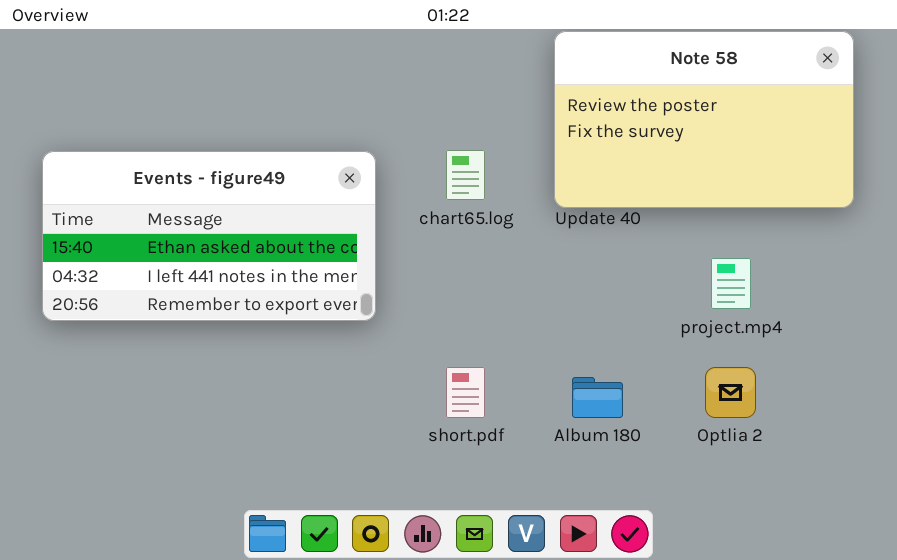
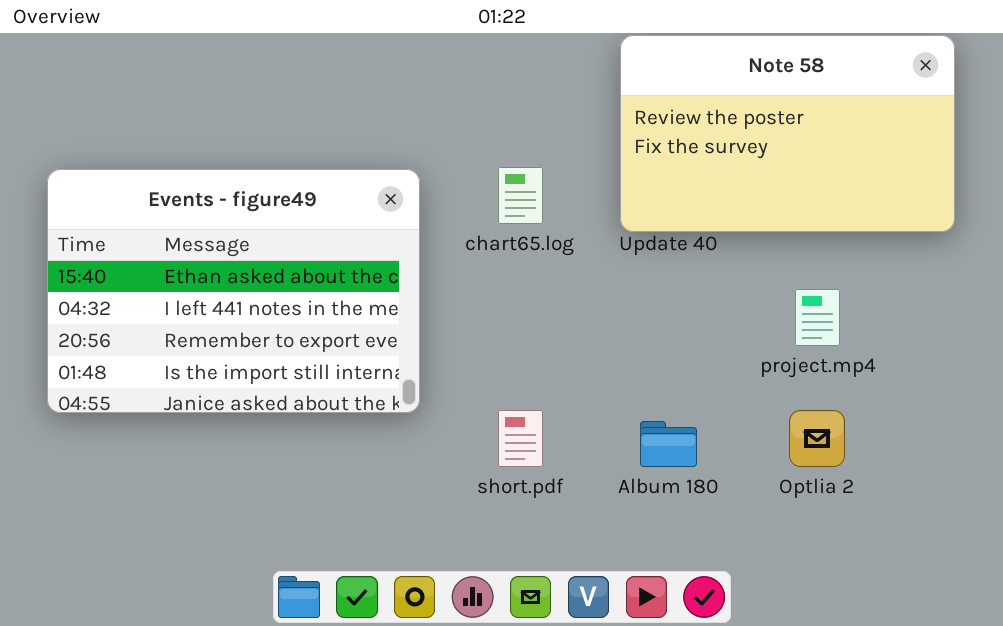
Events - figure49: [42,151,376,321] -> [47,169,420,413], resized

